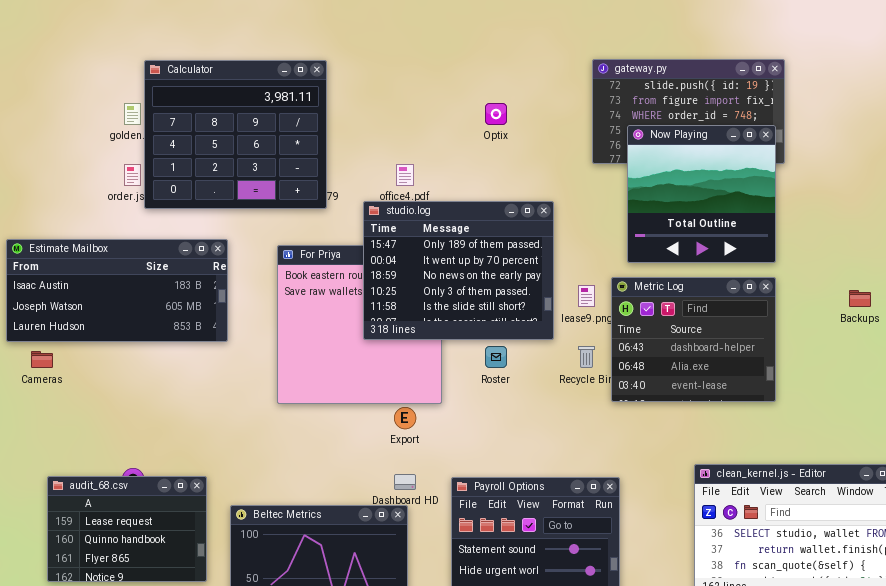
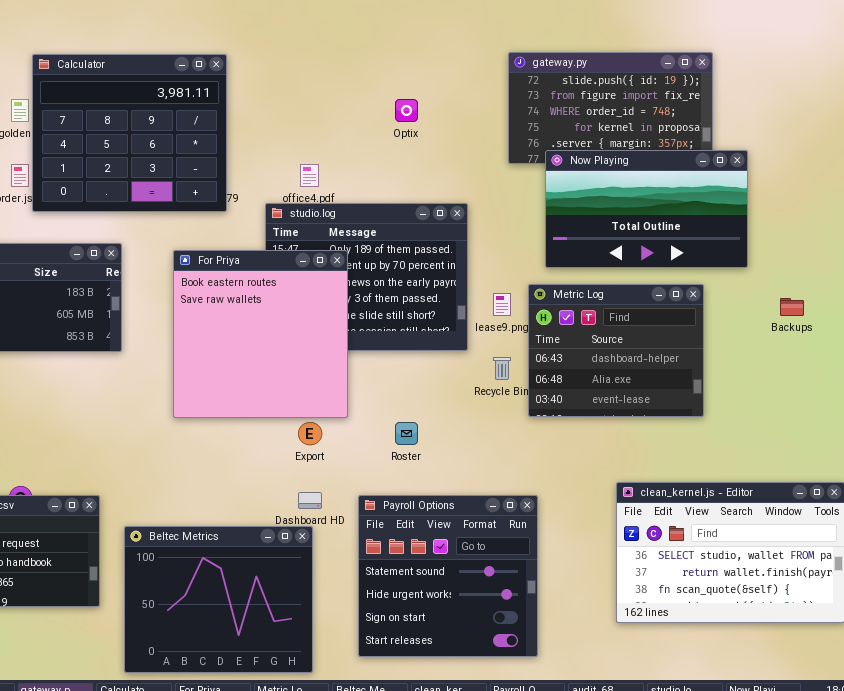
Now Playing: [627,125,776,263] -> [545,150,748,268], resized
For Priya: [277,245,442,404] -> [173,250,348,418], raised
Roster: [485,346,507,368] -> [395,422,418,445], moved

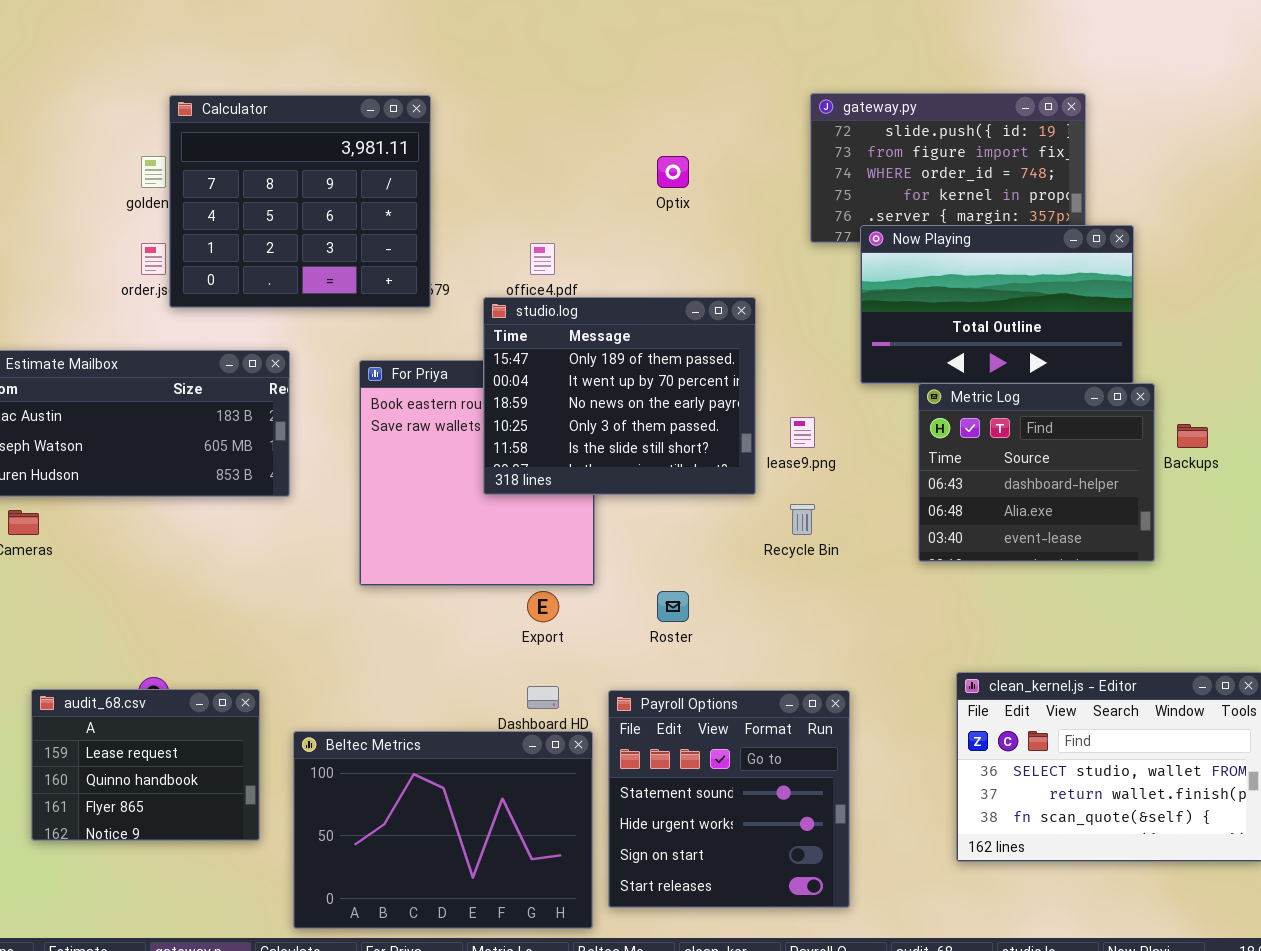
studio.log: [265,203,468,351] -> [483,297,756,495], raised
Metric Log: [528,284,704,417] -> [918,383,1155,562], moved
Beltec Metrics: [124,526,313,673] -> [293,731,593,929], resized

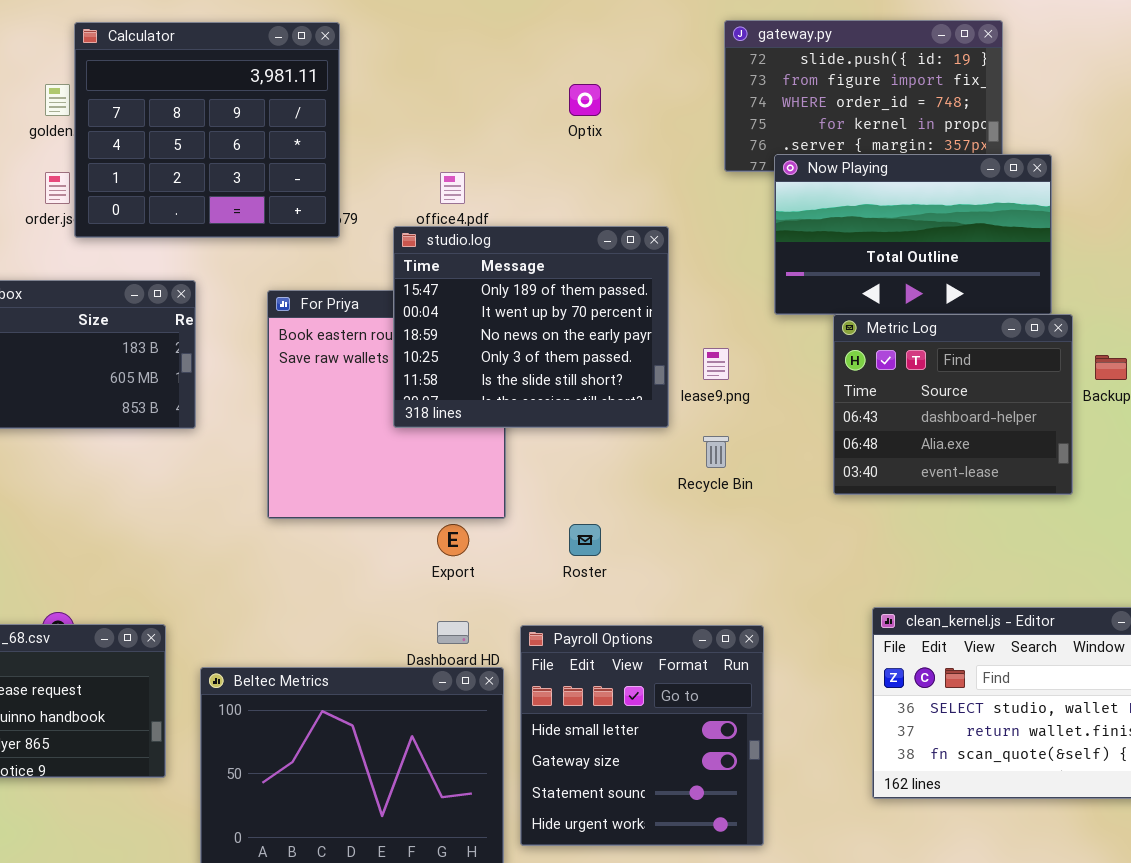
Payroll Options: [608,690,850,908] -> [520,625,764,846], scrolled up 2 rows

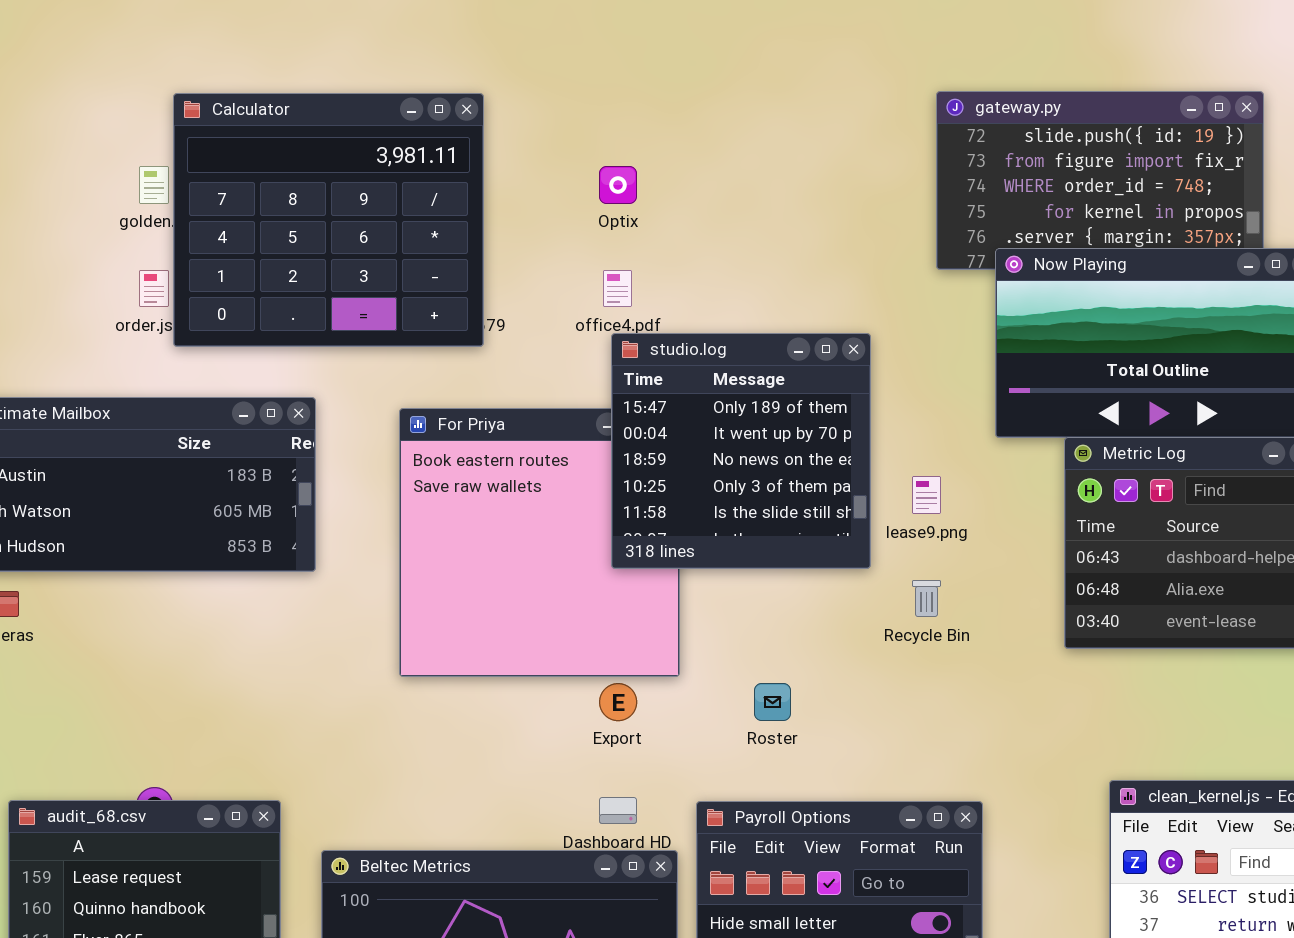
Optix: [569,84,601,116] -> [599,166,637,204], moved
studio.log: [393,226,669,428] -> [611,333,871,569], resized

